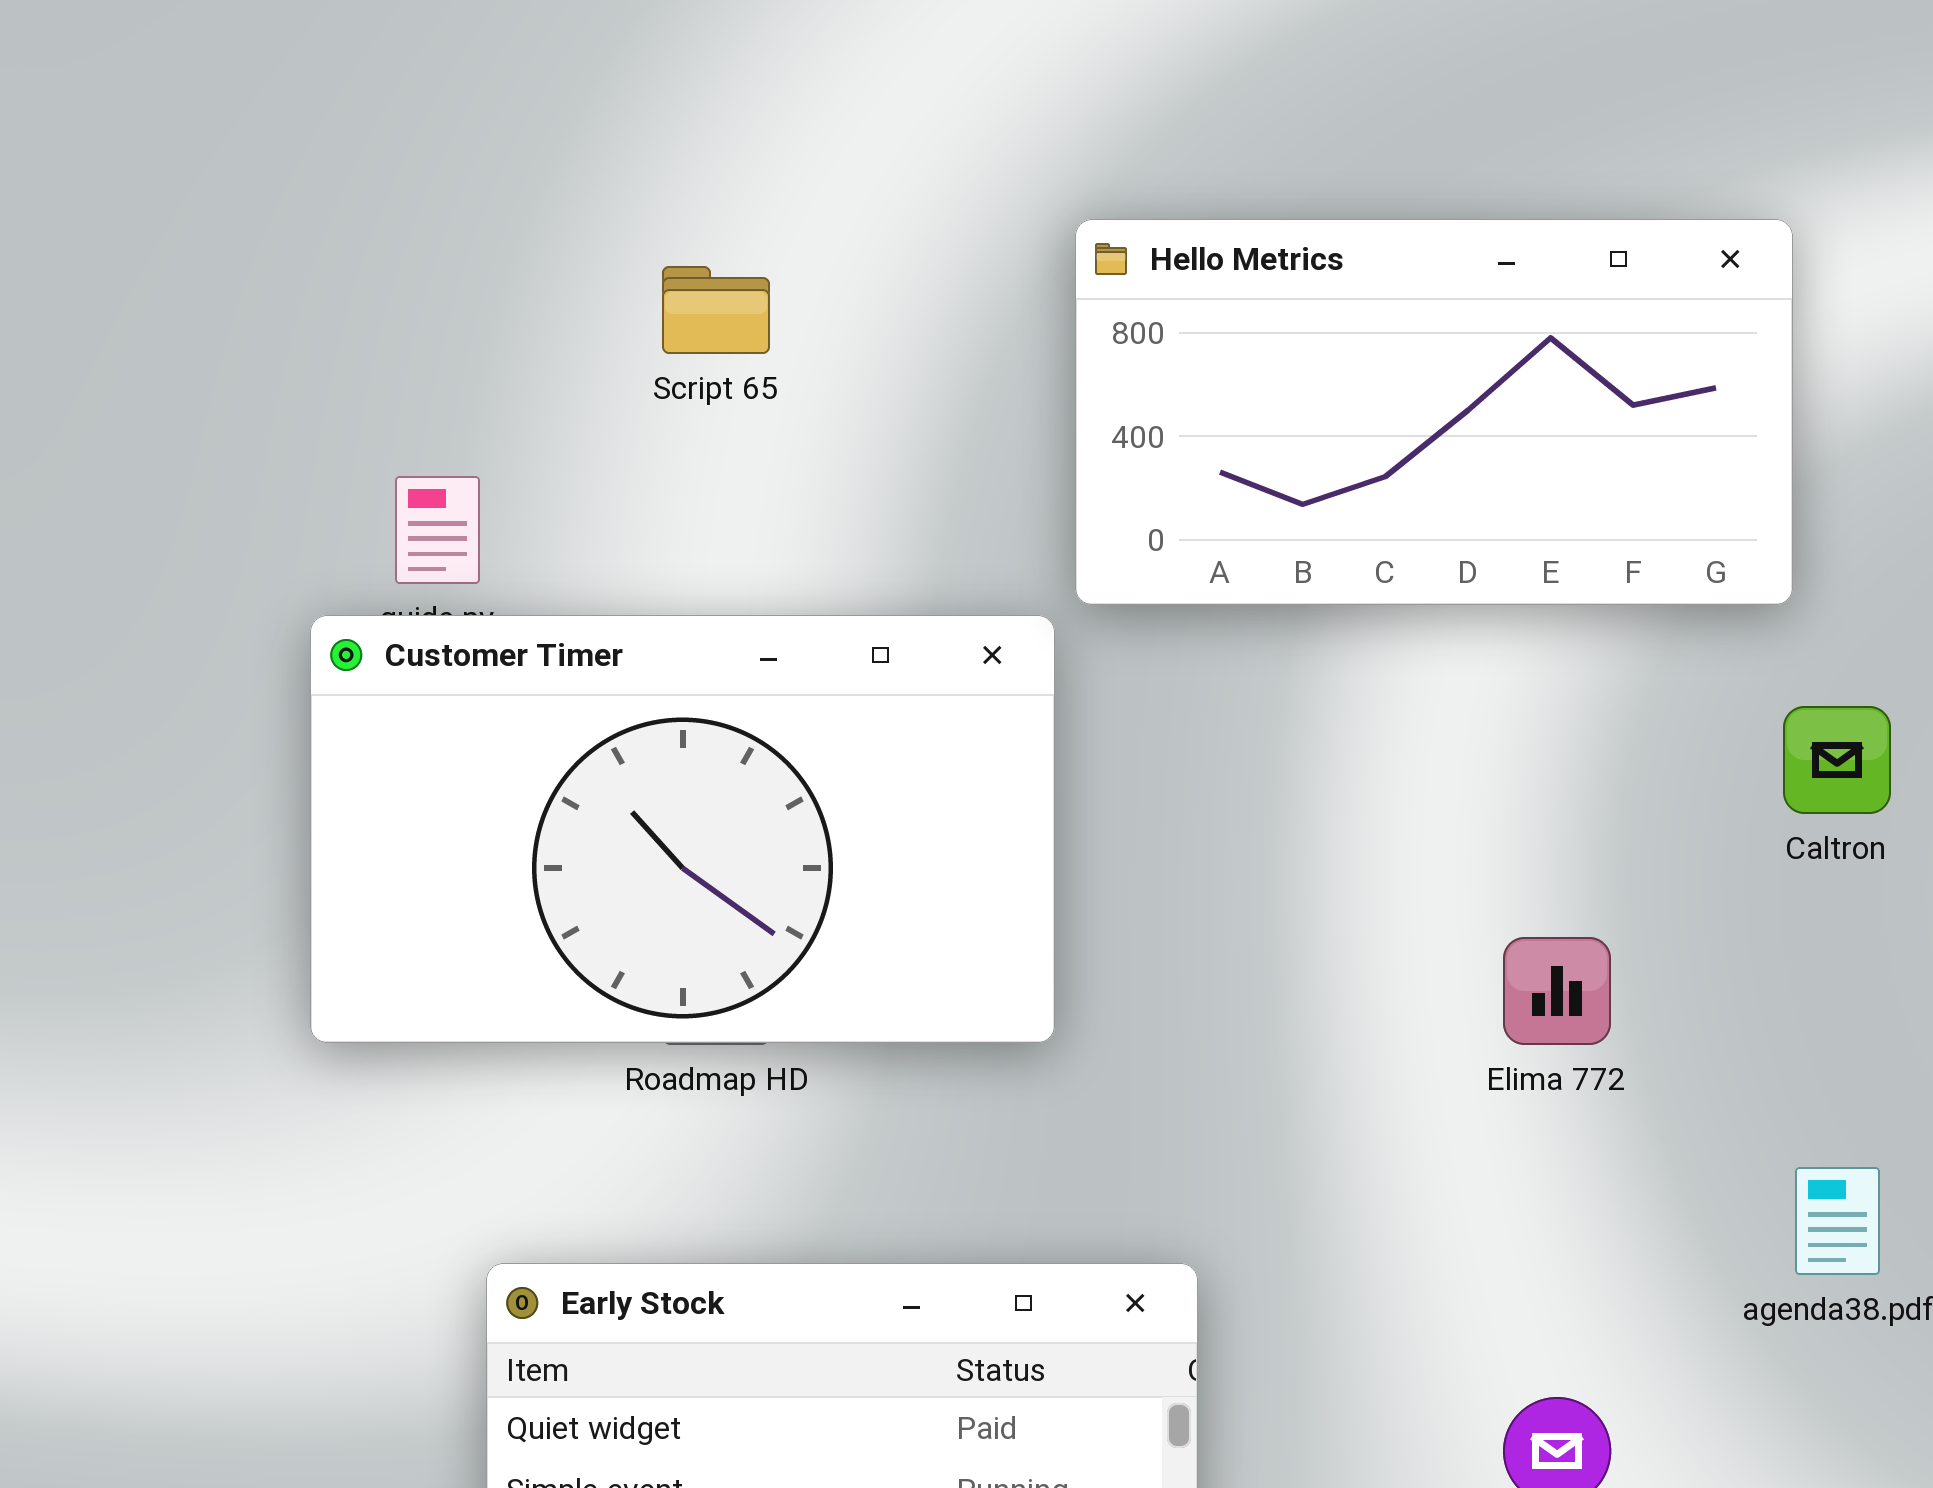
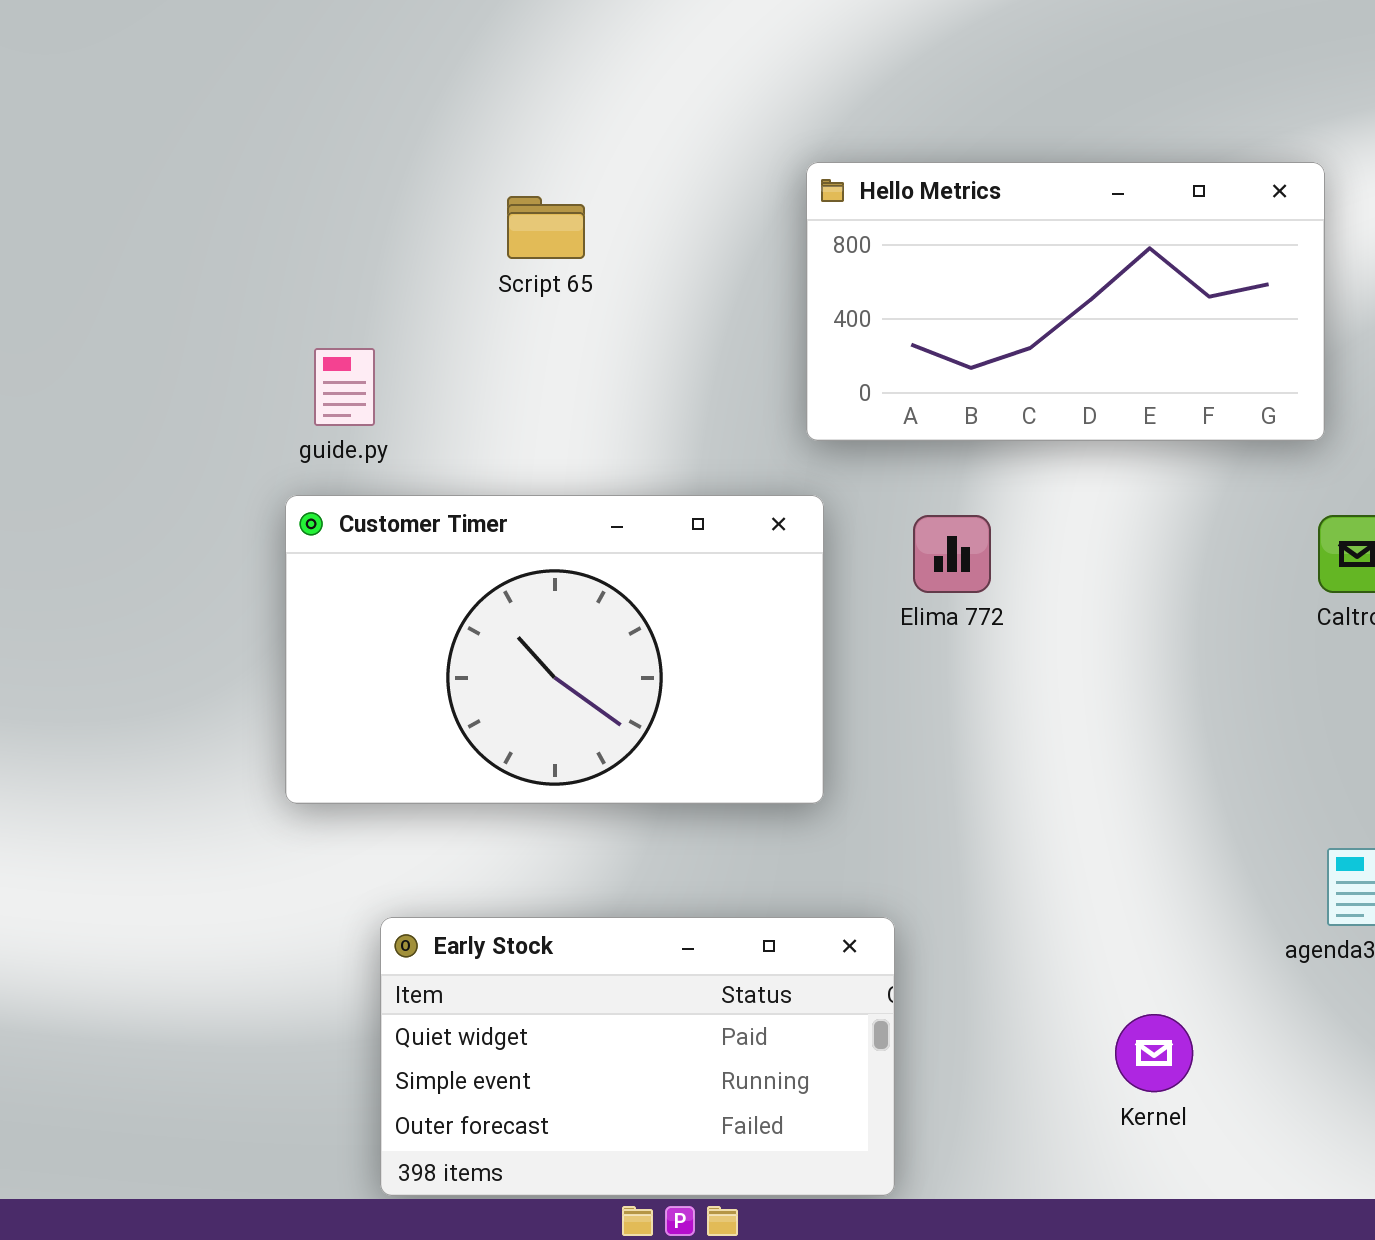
Customer Timer: [310,615,1055,1043] -> [285,495,824,804], moved
Elima 772: [1503,937,1611,1045] -> [913,515,991,593], moved

